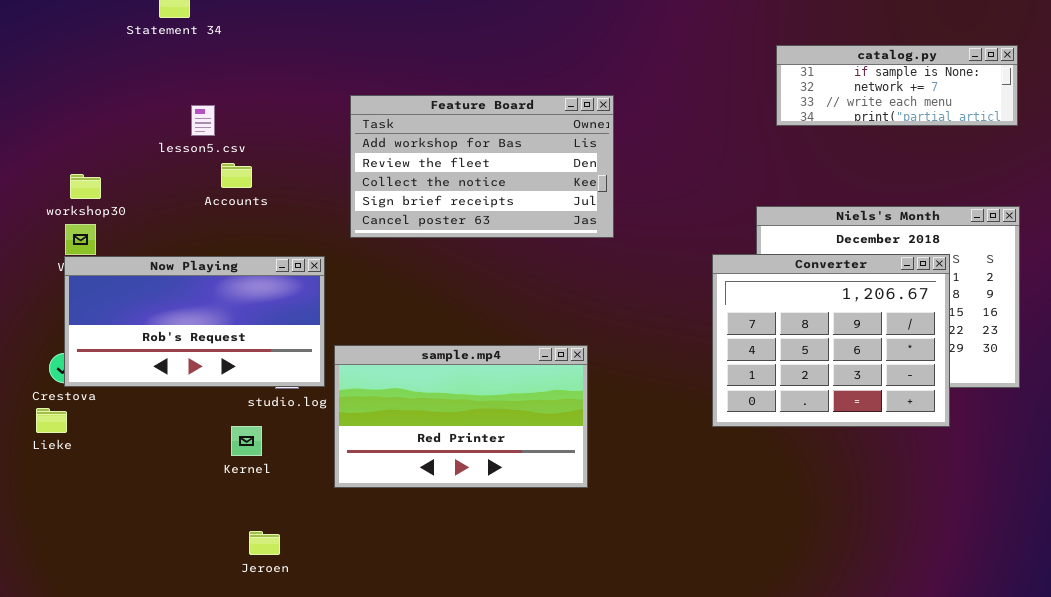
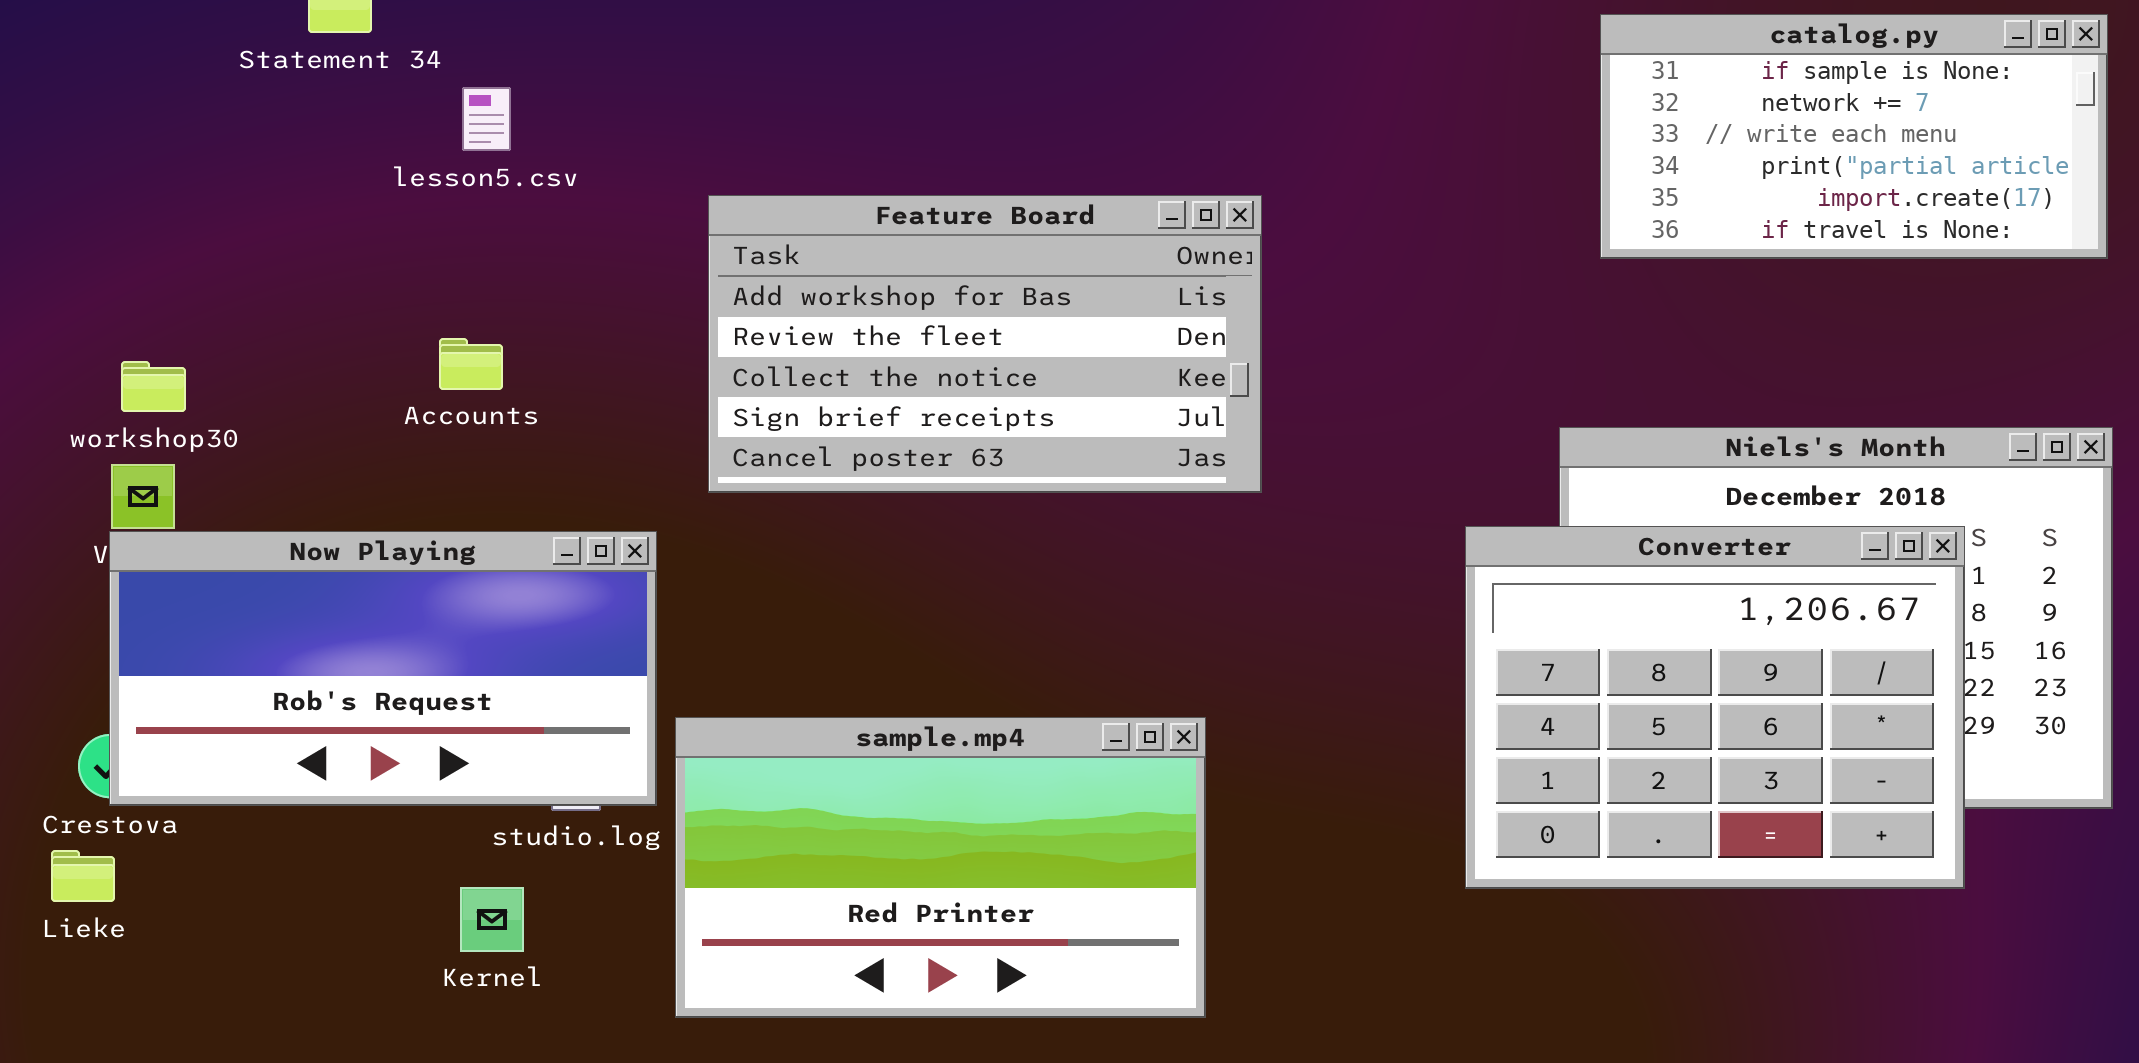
catalog.py: [776,45,1018,126] -> [1600,14,2108,259], resized
lesson5.csv: [191,105,215,136] -> [462,87,511,151], moved

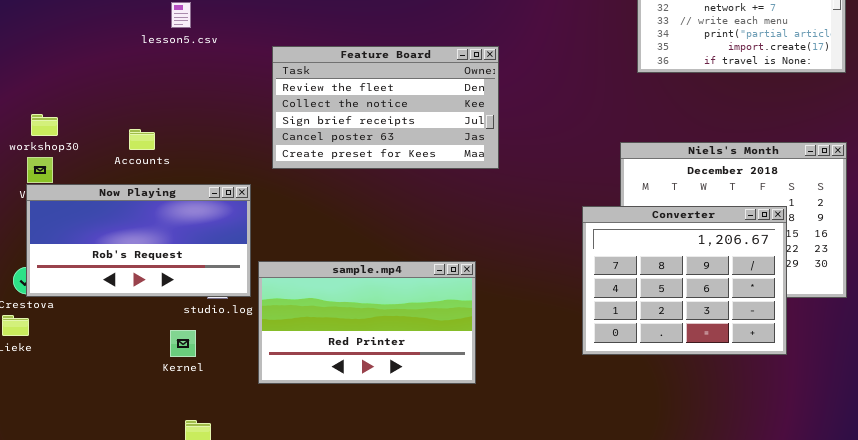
Feature Board: [708,195,1262,493] -> [272,46,499,169], scrolled down 1 row
Accounts: [439,338,503,390] -> [129,129,155,150], moved
Converter: [1465,526,1965,889] -> [582,206,787,355], moved

